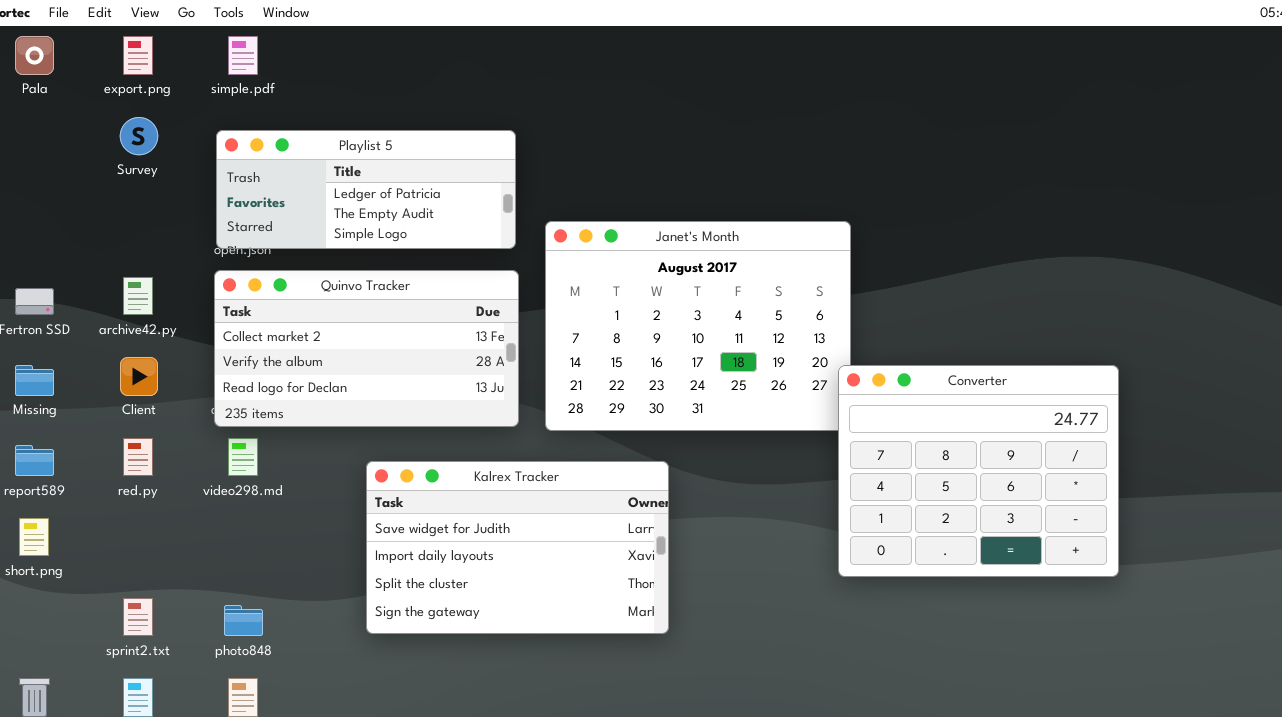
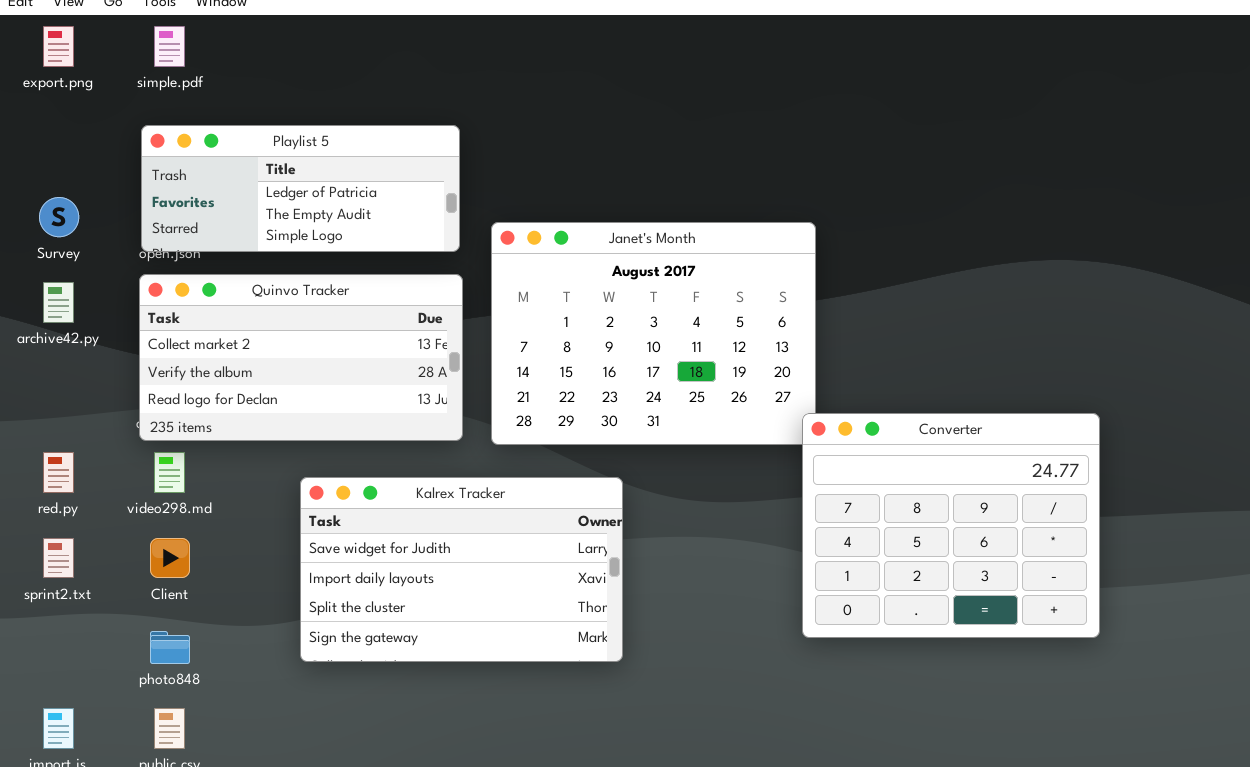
Survey: [120,117,158,155] -> [39,197,79,237], moved
Client: [120,357,158,396] -> [150,538,190,578], moved
Converter: [838,365,1119,577] -> [802,413,1100,638], moved
sprint2.txt: [123,598,153,636] -> [43,538,74,578], moved

